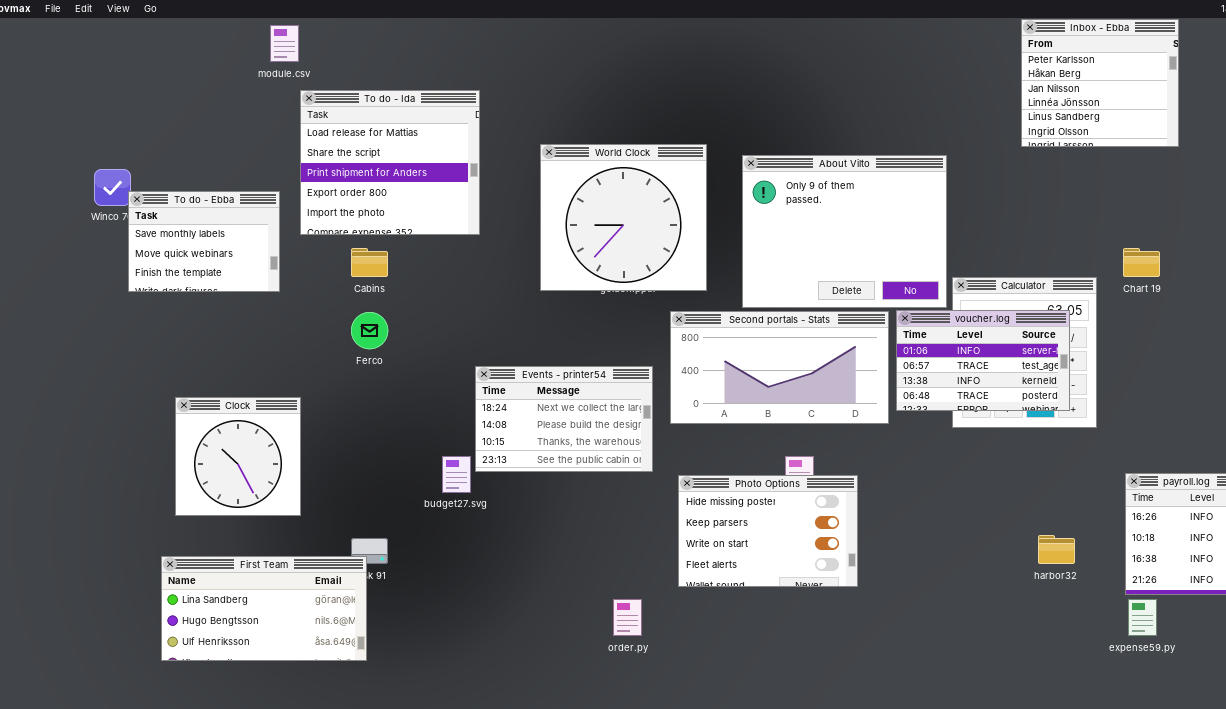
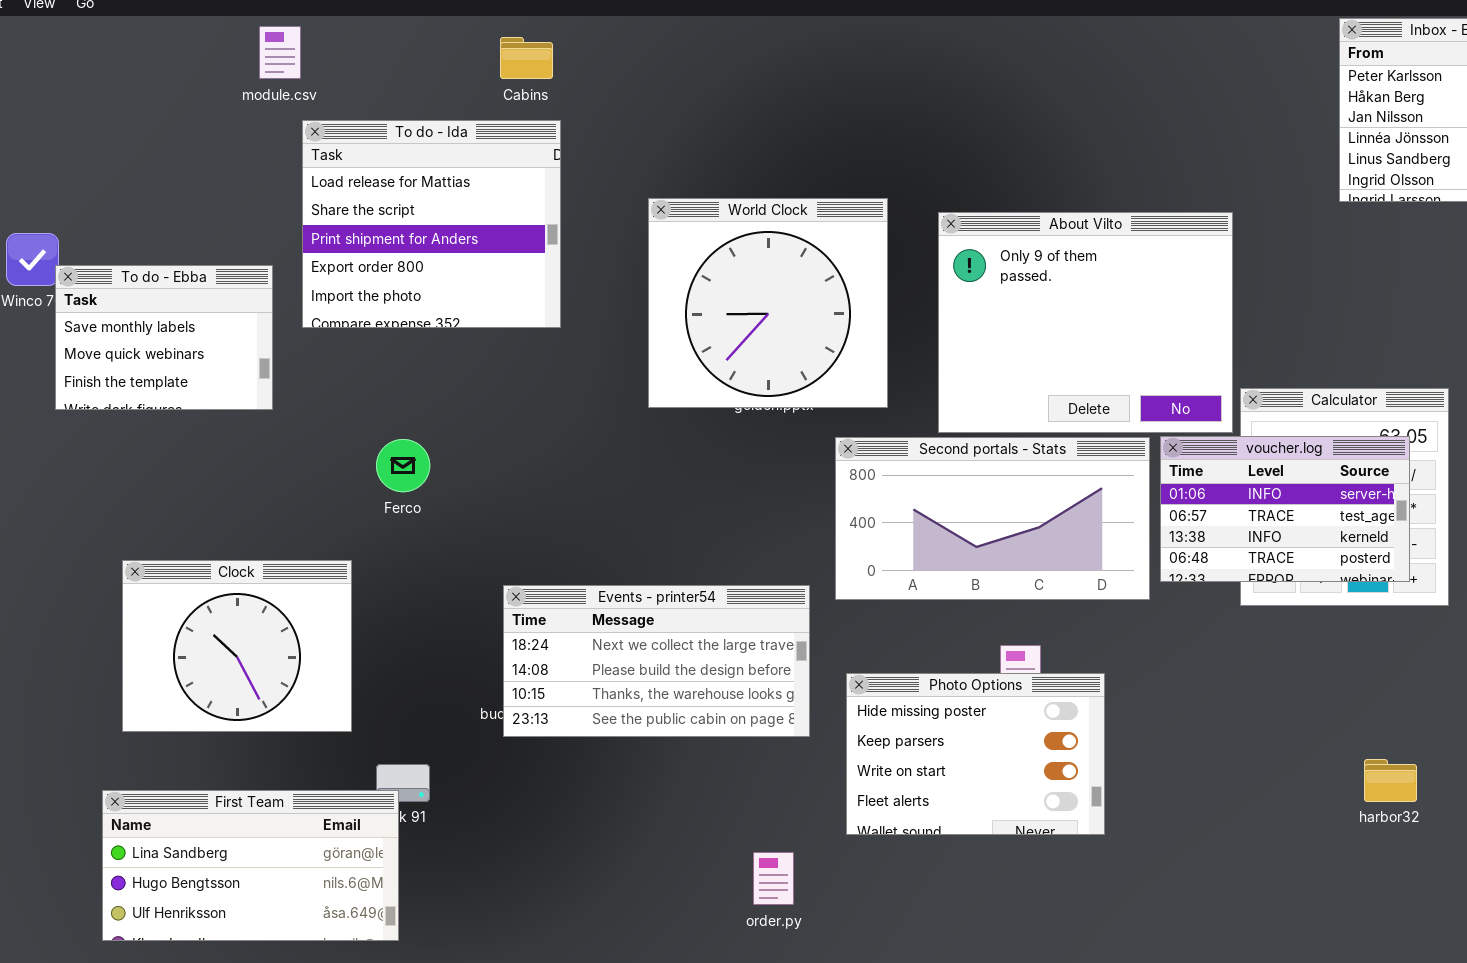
Cabins: [351,248,388,277] -> [500,37,553,79], moved
Events - printer54: [475,366,653,472] -> [503,585,810,737], moved, resized
Clock: [175,397,301,516] -> [122,560,352,732], resized

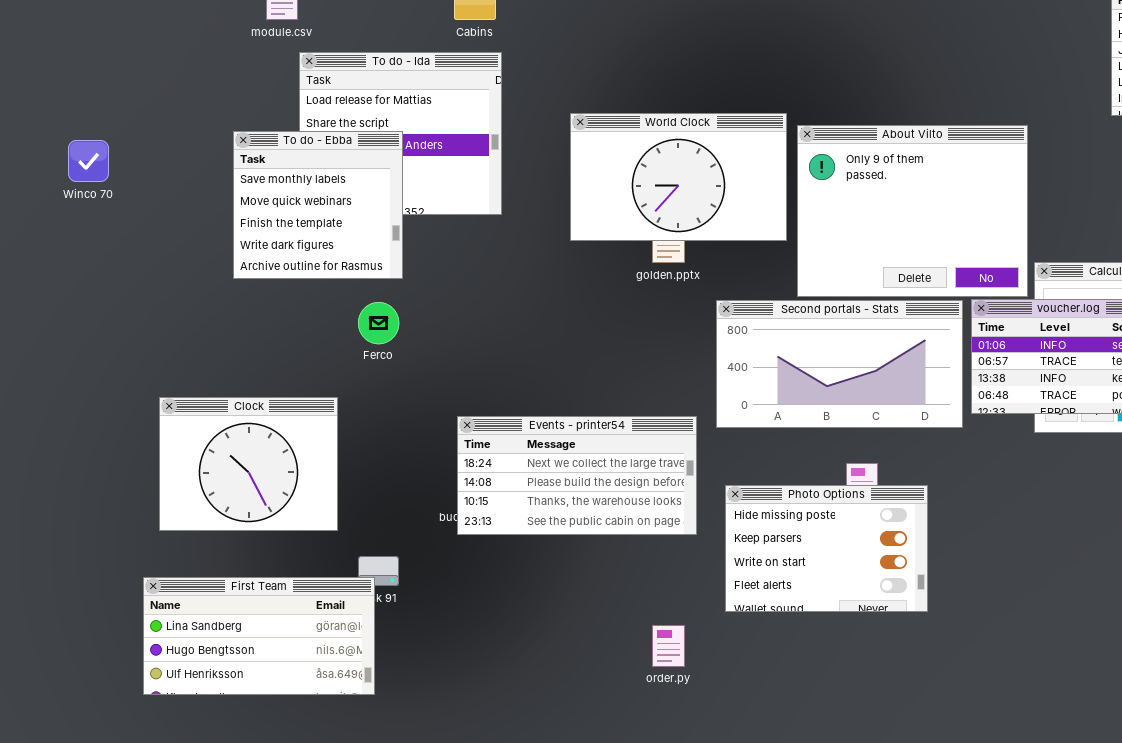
World Clock: [648,198,888,408] -> [570,113,787,241], resized
To do - Ebba: [55,265,273,410] -> [233,131,403,279], moved, resized

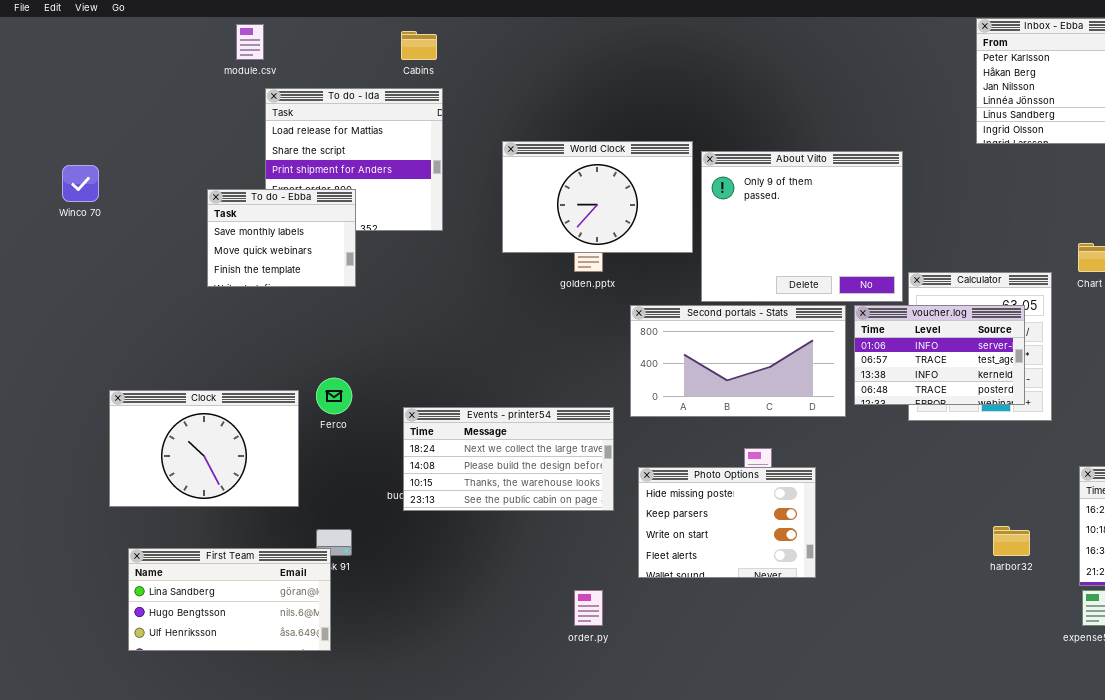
To do - Ebba: [233,131,403,279] -> [207,189,356,287], resized
Ferco: [358,302,399,344] -> [316,378,352,414], moved
Clock: [159,397,338,531] -> [109,390,299,507], resized

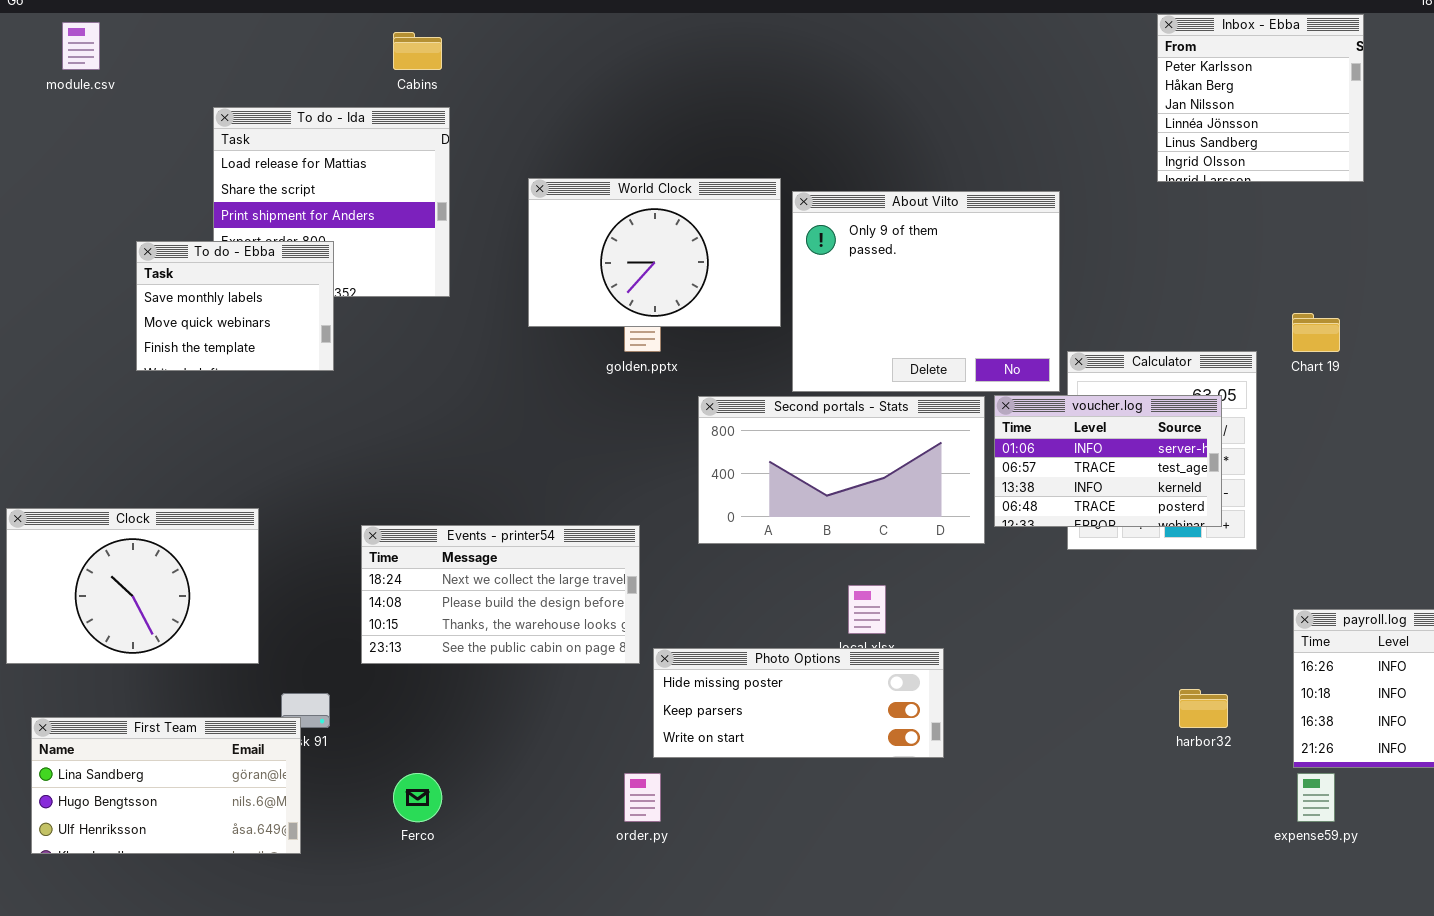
module.csv: [236,24,264,60] -> [62,22,100,70], moved
Ferco: [316,378,352,414] -> [393,773,442,822], moved
Events - printer54: [403,407,614,511] -> [361,525,640,664], moved
Photo Options: [638,467,816,578] -> [653,648,944,758], resized

